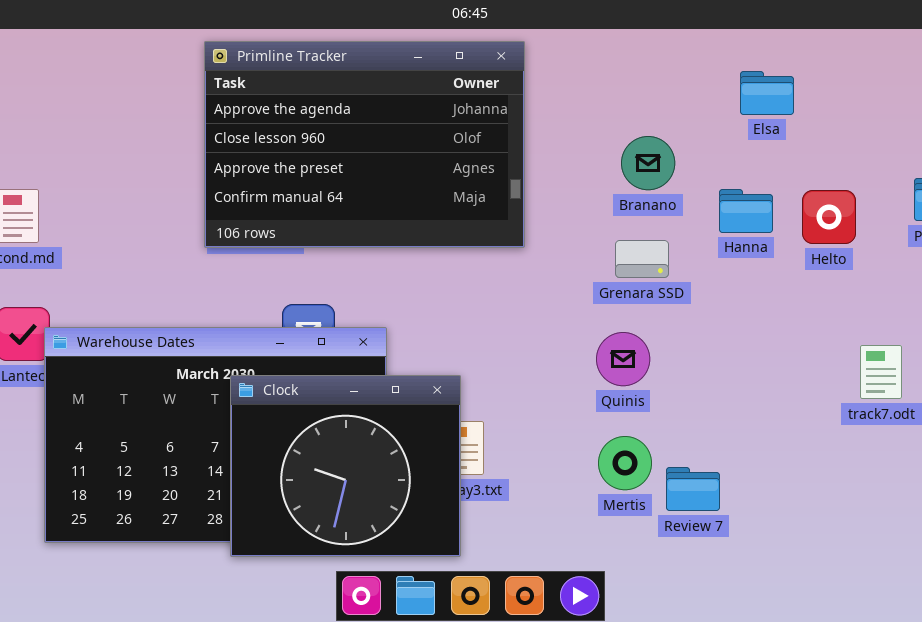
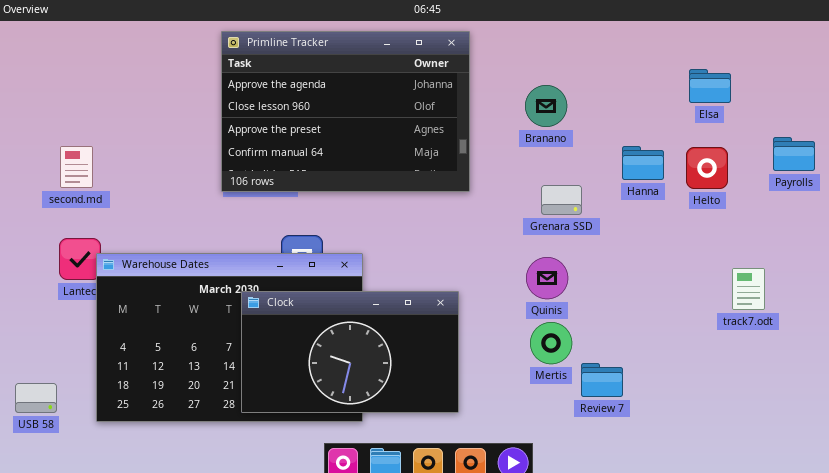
Elsa: [740,71,794,115] -> [689,69,731,103], moved
Branano: [621,136,675,190] -> [525,85,567,127], moved
Clock: [230,375,461,557] -> [241,291,459,413], resized
Mertis: [598,436,652,490] -> [530,322,572,364], moved

